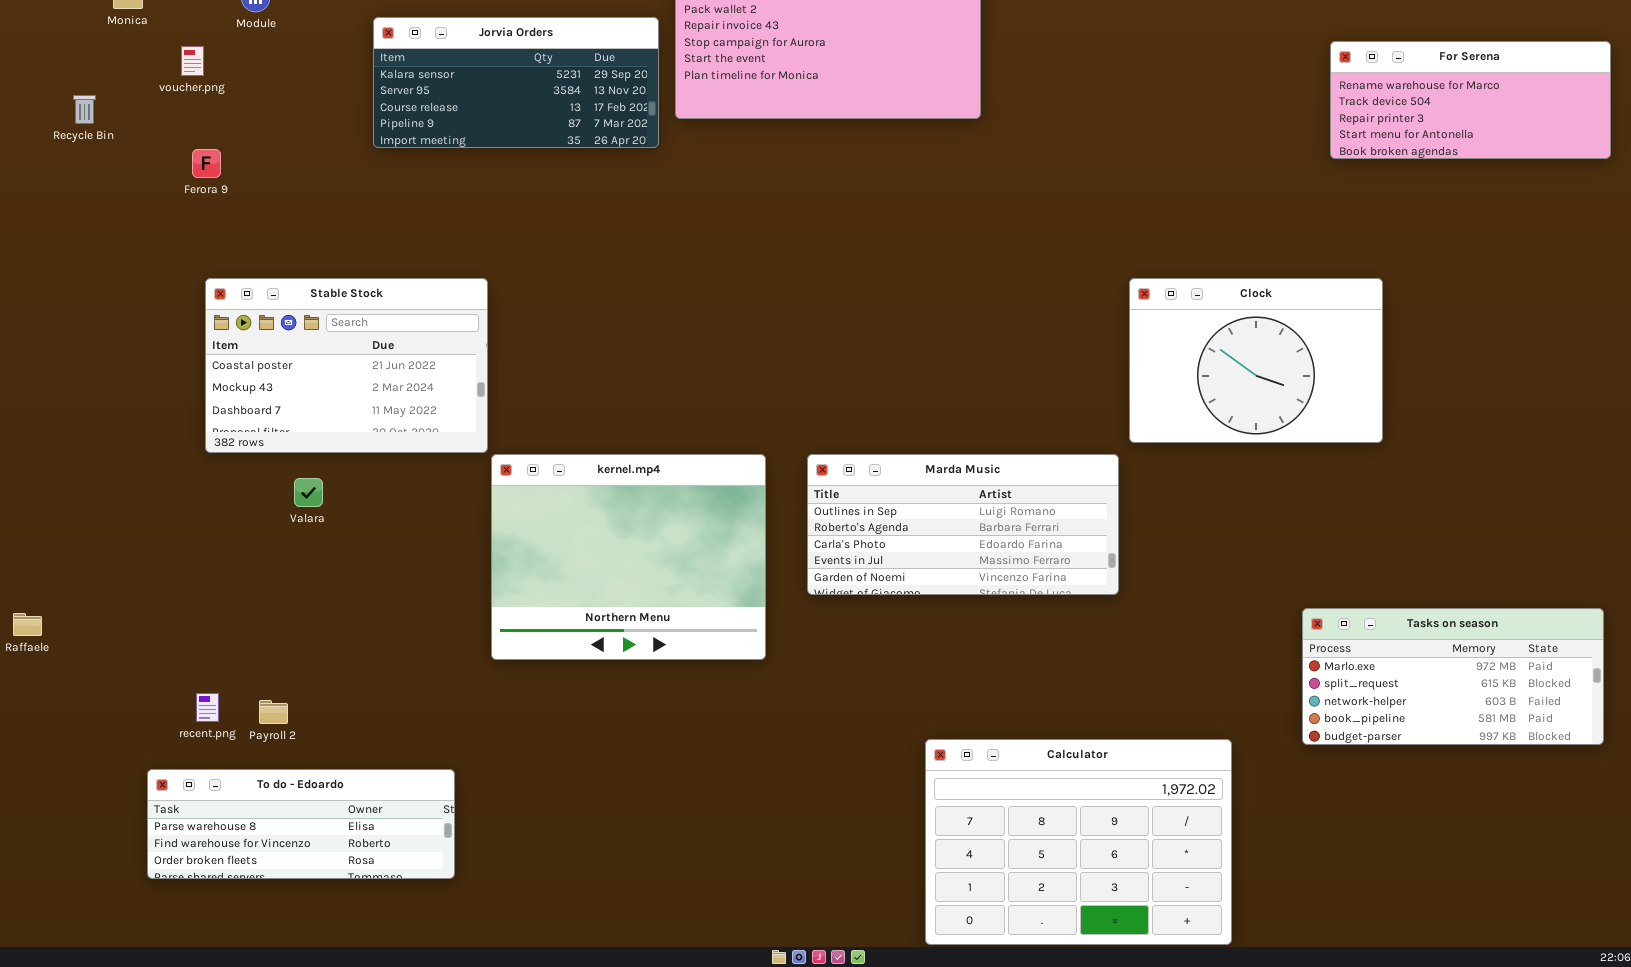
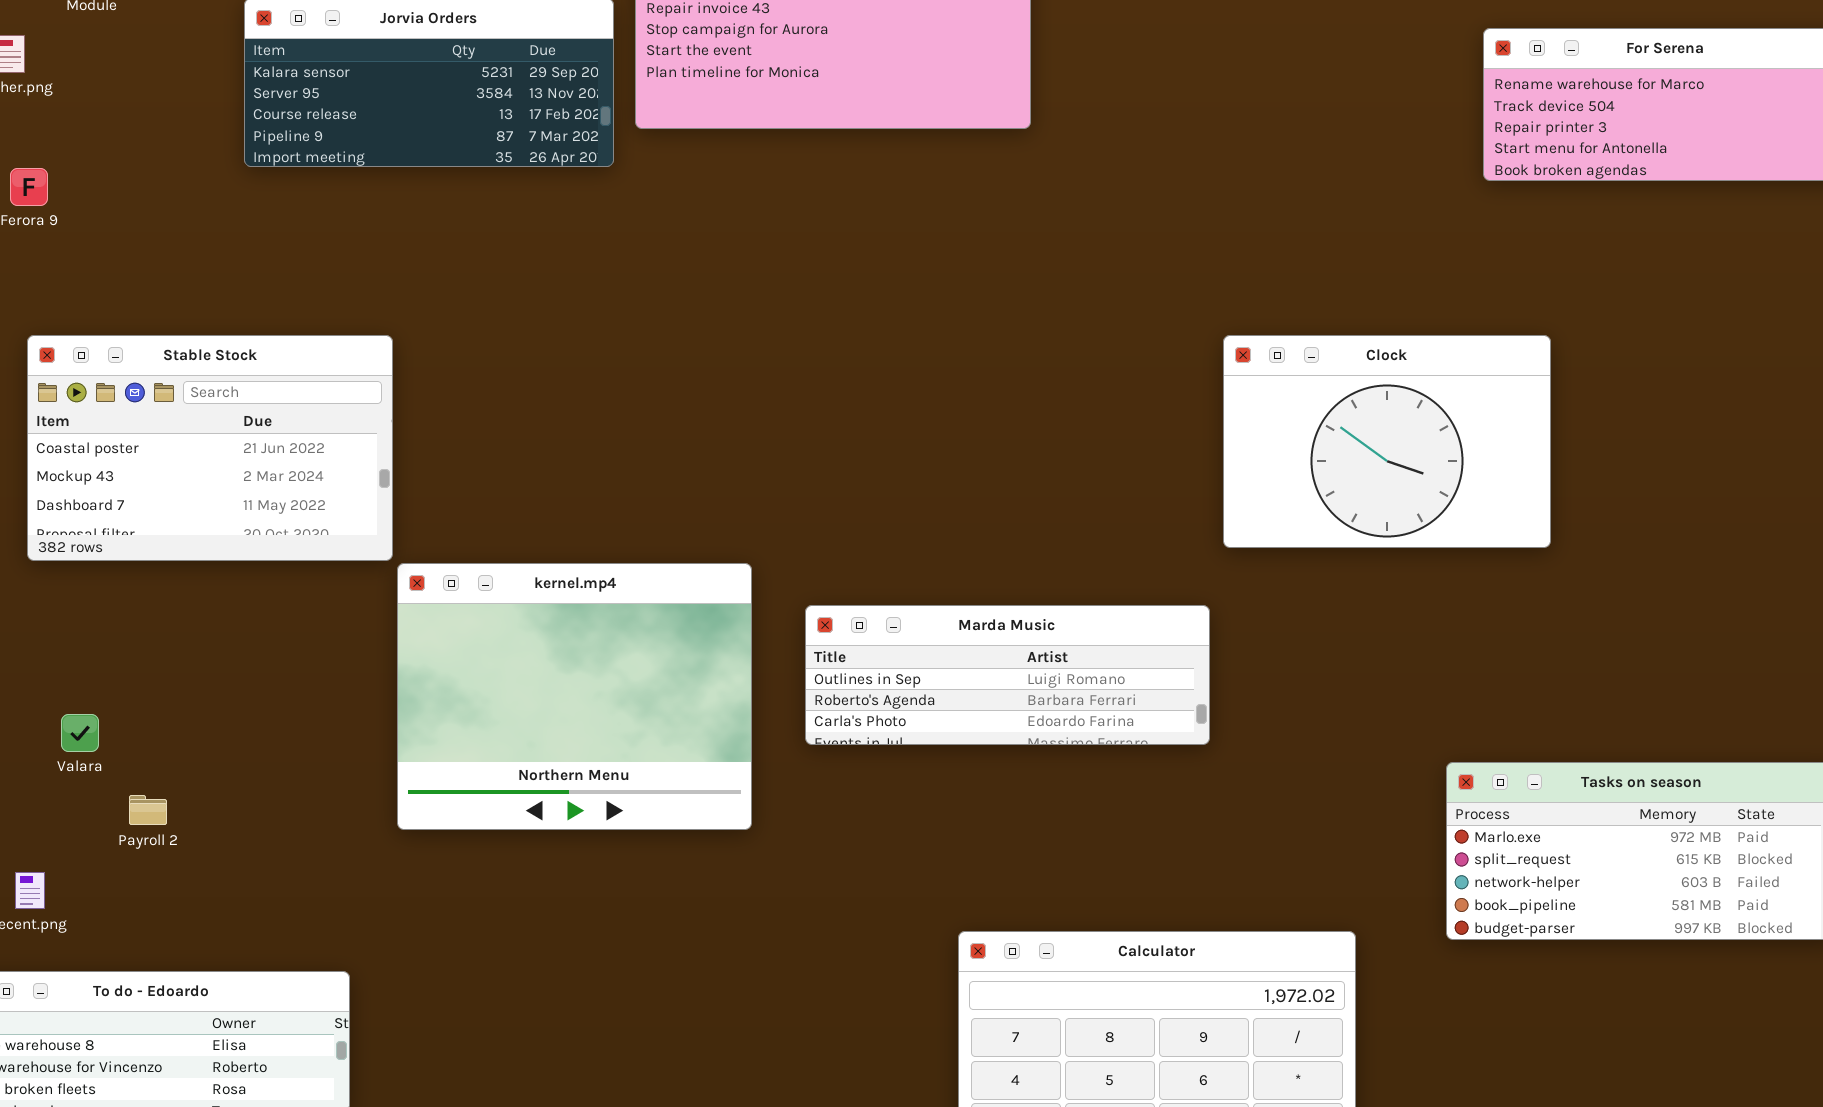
Marda Music: [807,454,1119,595] -> [805,605,1210,745], resized
Valara: [294,478,323,507] -> [61,714,99,752], moved
Payroll 2: [259,700,288,724] -> [129,795,167,825], moved

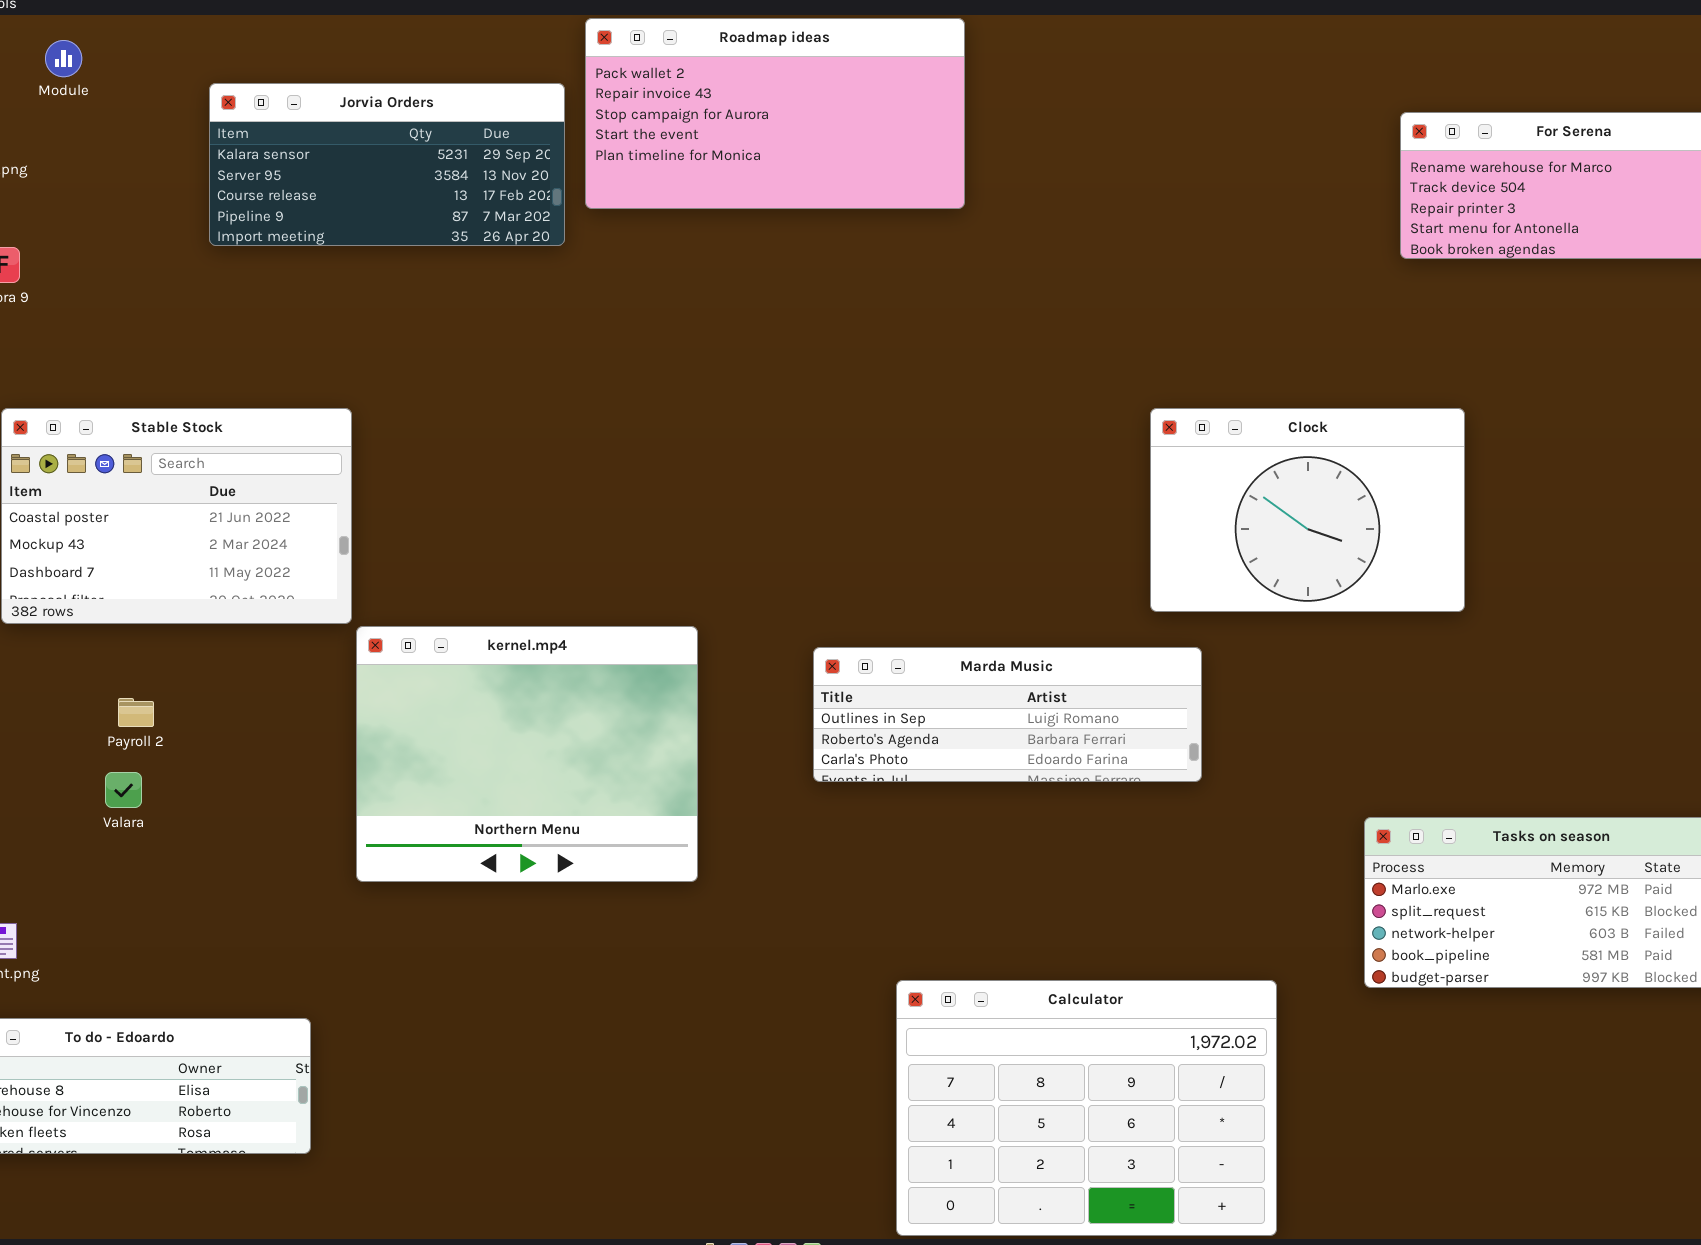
Marda Music: [805,605,1210,745] -> [813,647,1202,782], moved
Valara: [61,714,99,752] -> [105,772,142,808], moved
Payroll 2: [129,795,167,825] -> [118,698,154,727], moved

